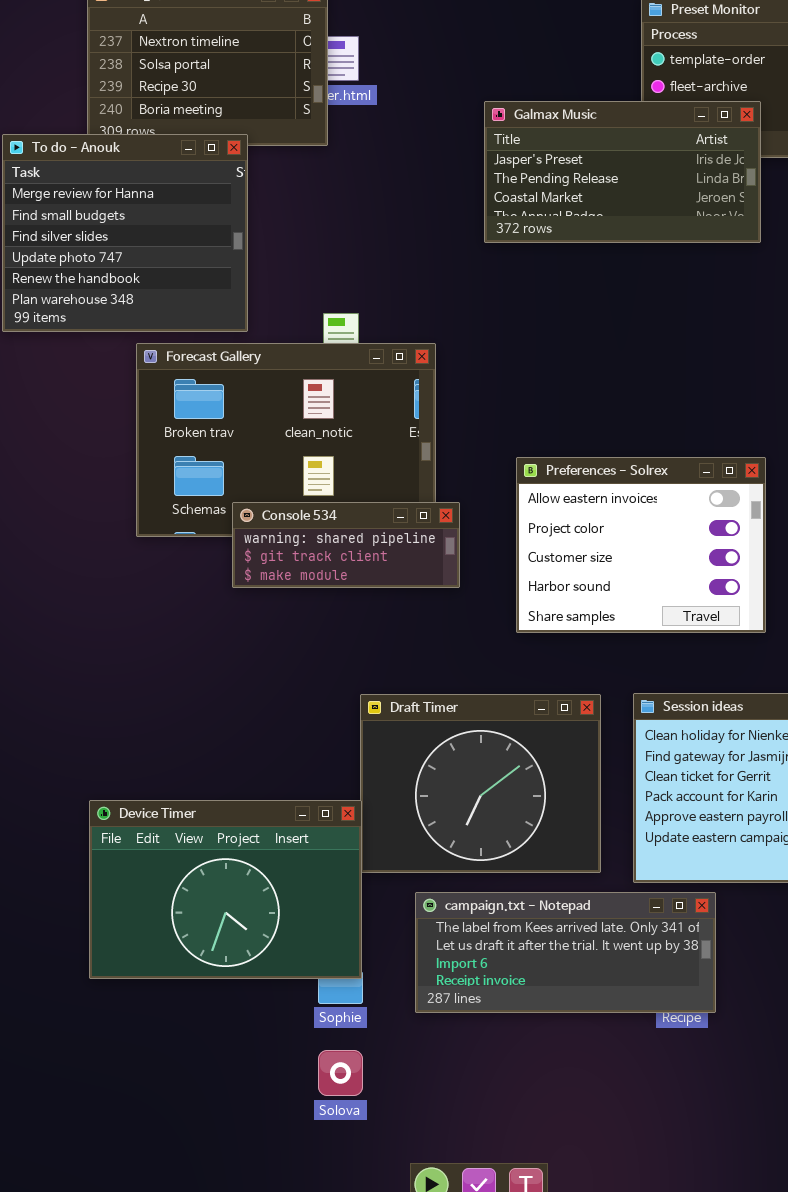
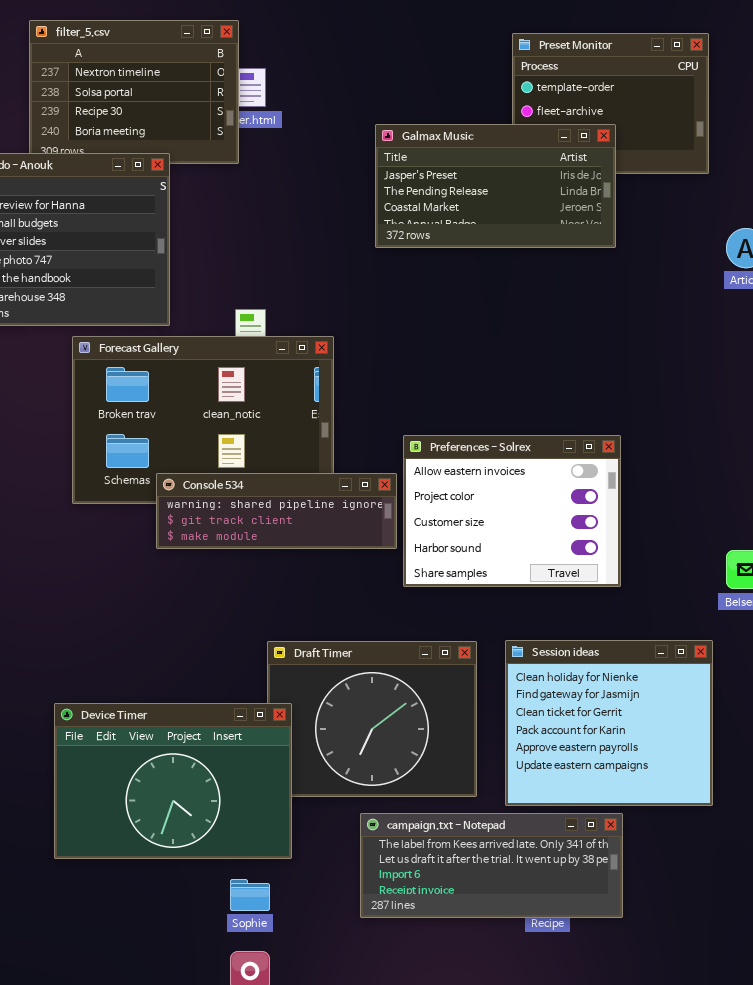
Console 534: [232,502,460,588] -> [156,473,397,549], resized
Device Timer: [89,800,362,979] -> [54,703,292,859], moved
campaign.txt - Notepad: [415,892,716,1013] -> [360,813,623,918], moved

